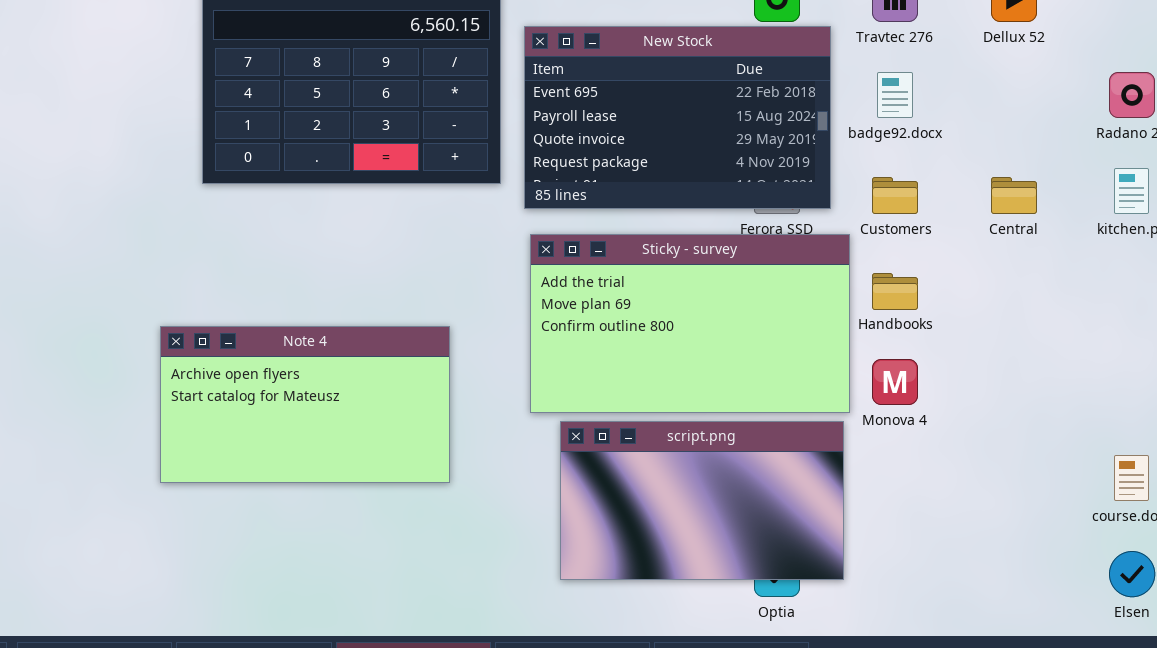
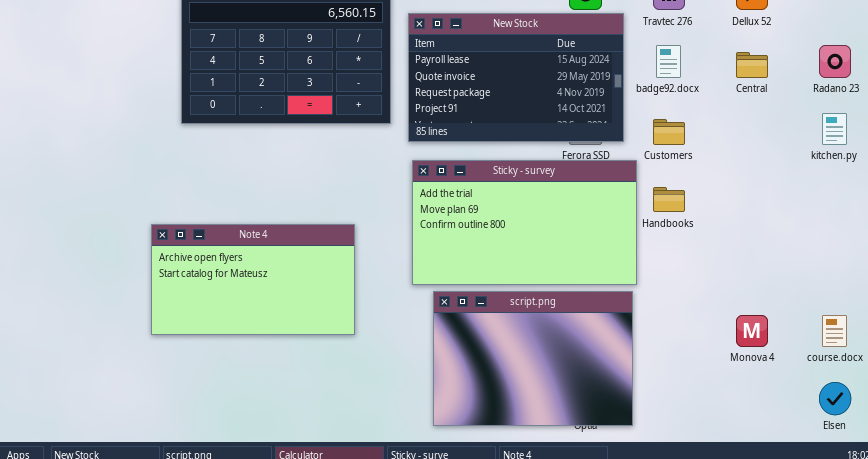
New Stock: [524,26,831,209] -> [408,13,624,142], scrolled down 1 row
Central: [991,177,1037,214] -> [736,52,768,78], moved
Monova 4: [872,359,918,405] -> [736,315,768,347], moved
script.png: [560,421,844,580] -> [433,291,633,426], resized

